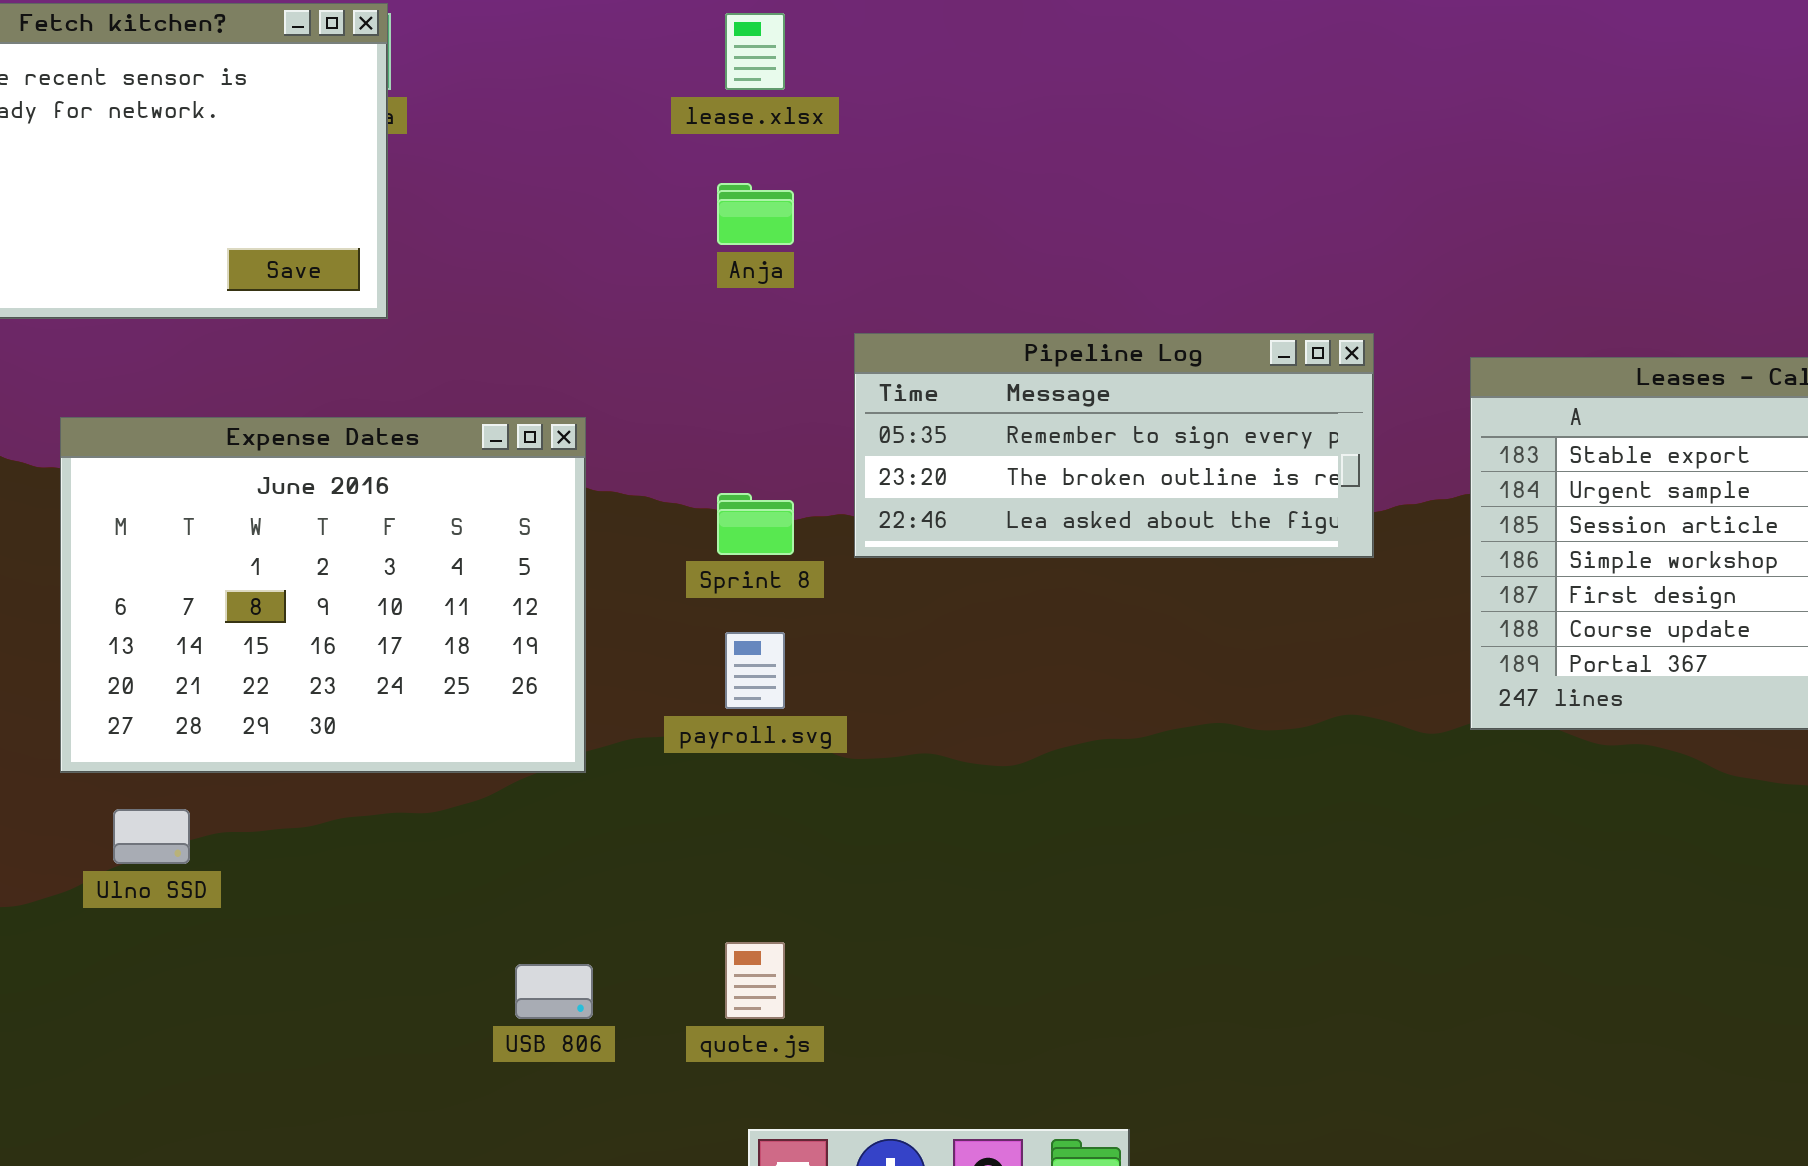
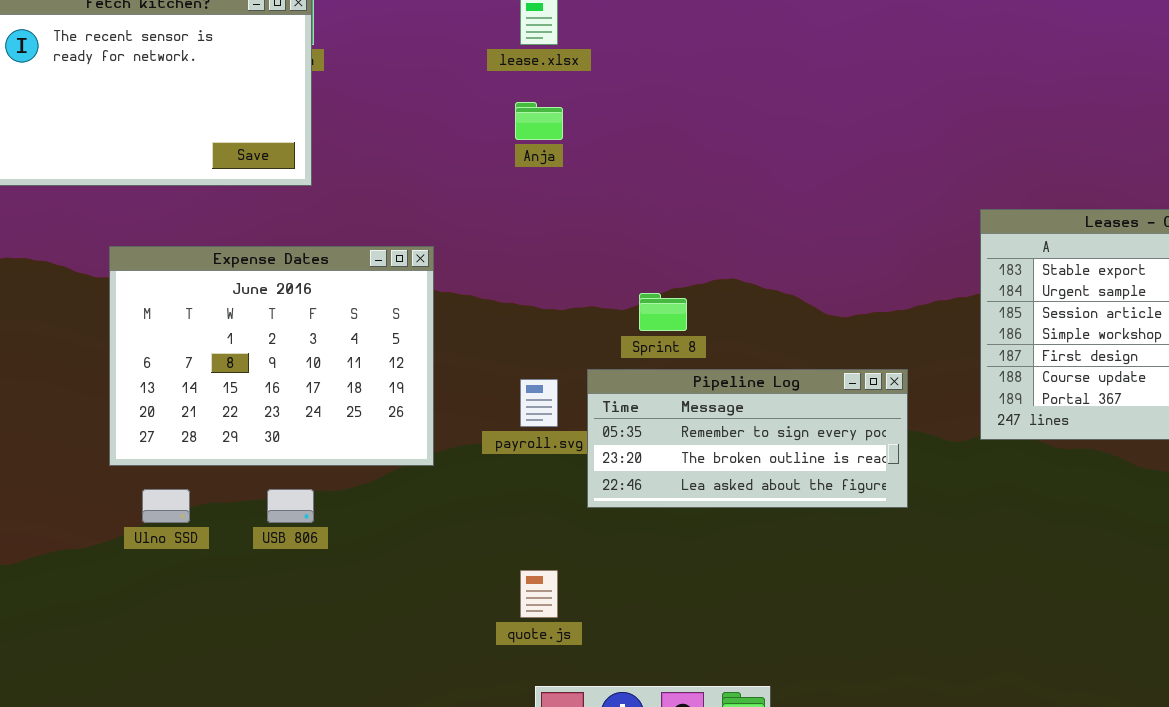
Pipeline Log: [854,333,1374,558] -> [587,369,908,508], moved
Sprint 8: [717,493,794,555] -> [639,293,687,331], moved
USB 806: [515,964,593,1019] -> [267,489,314,523], moved

